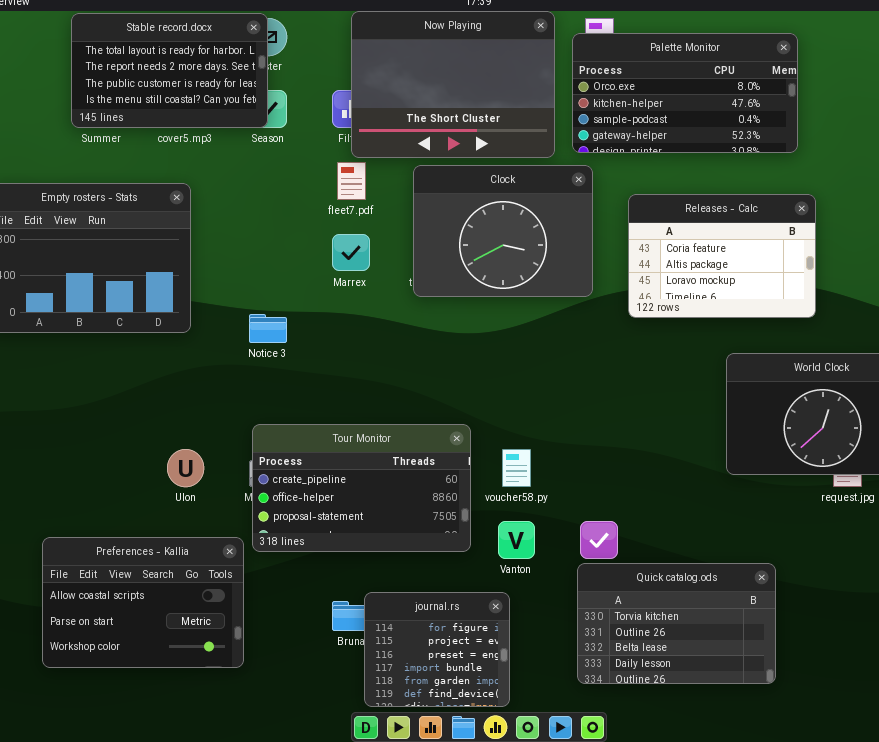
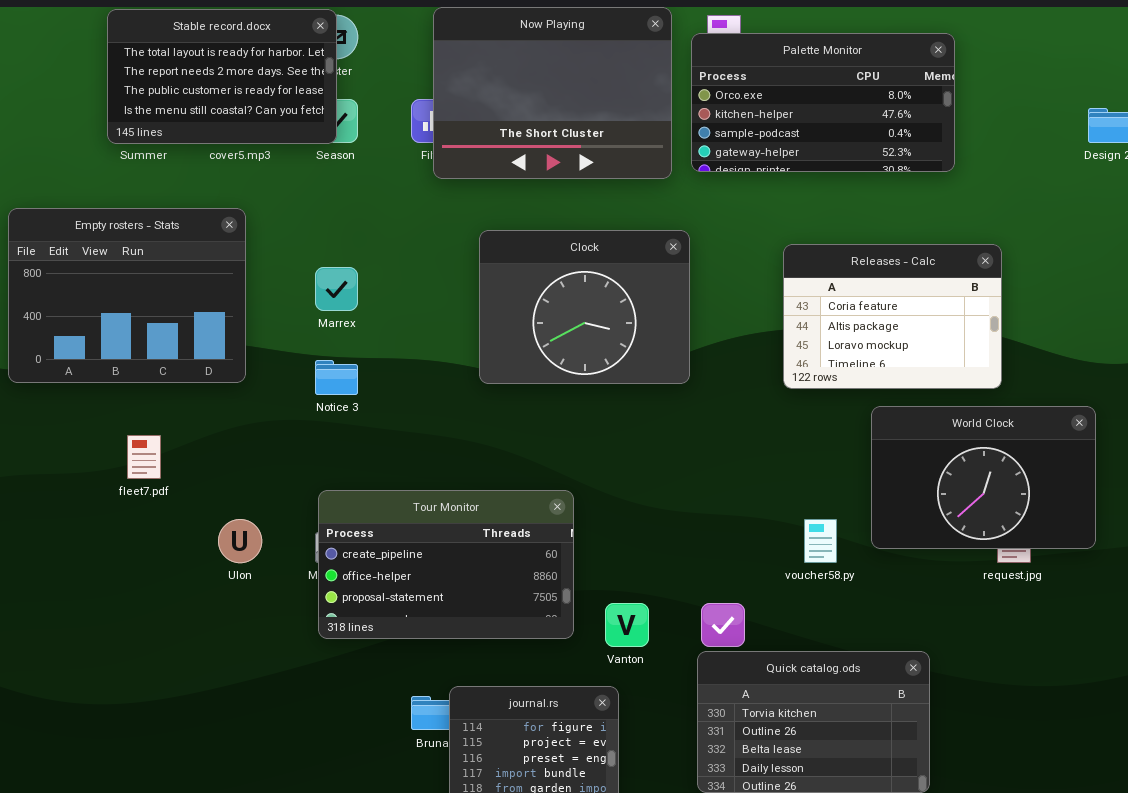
fleet7.pdf: [337,162,366,200] -> [127,435,161,479], moved
Clock: [413,165,593,297] -> [479,230,690,384], moved
Releases - Calc: [628,194,816,318] -> [783,244,1002,389], moved
Marrex: [332,234,370,271] -> [315,267,358,311], moved
voucher58.py: [502,449,531,487] -> [804,519,837,563], moved
Preferences - Kallia: [42,537,244,668] -> none, closed

